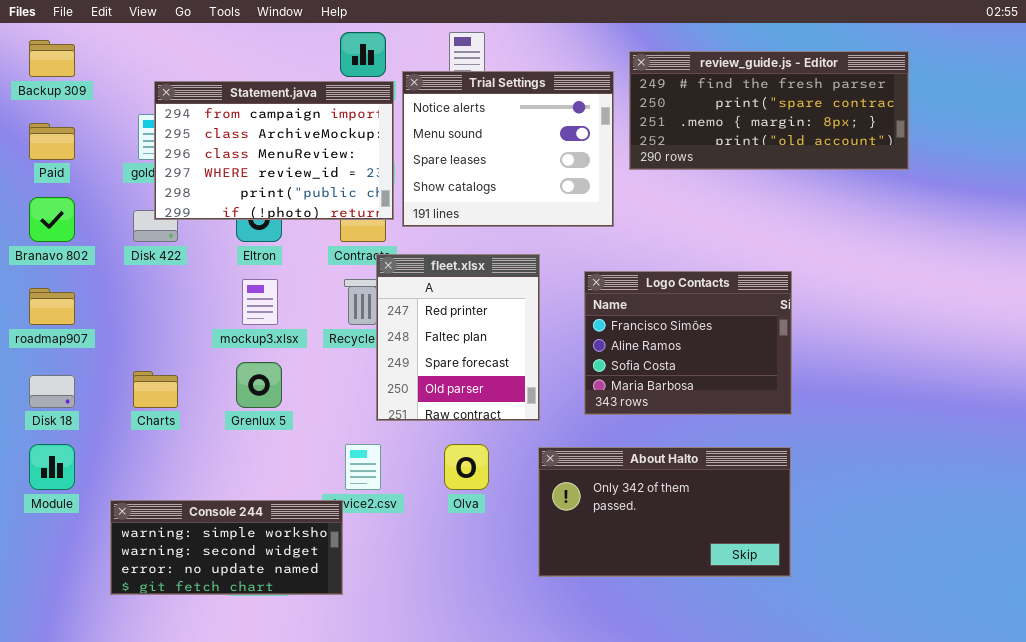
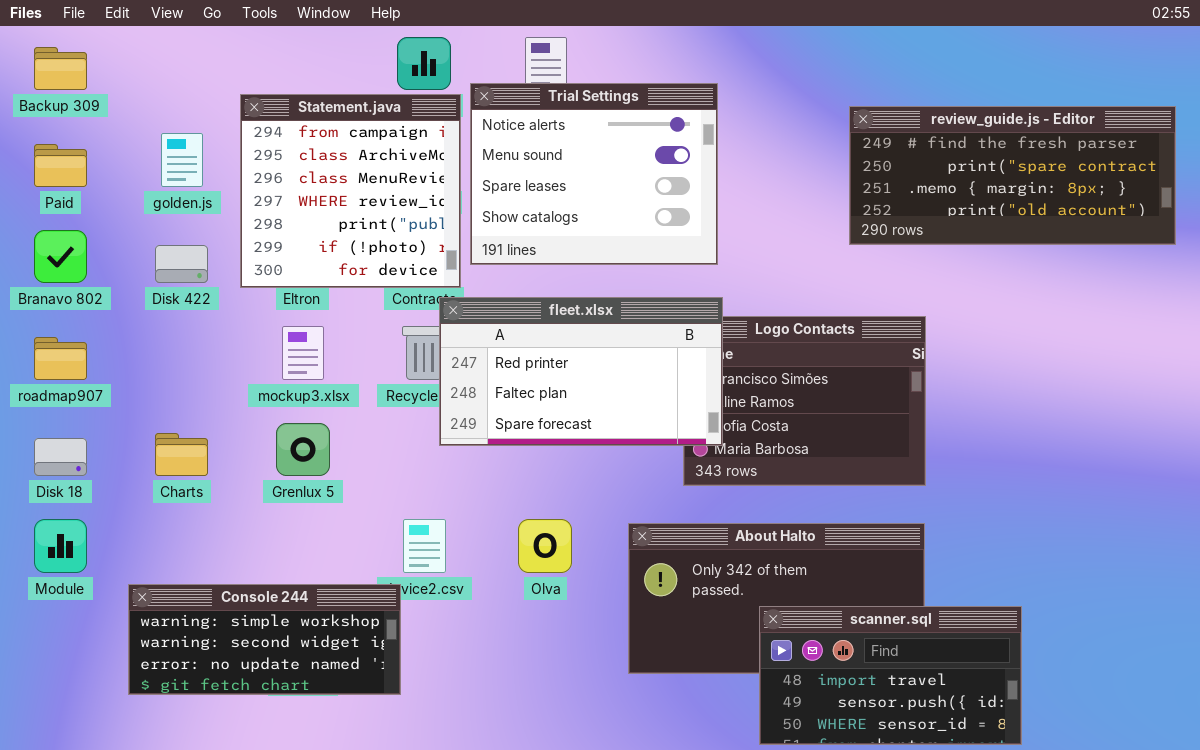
review_guide.js - Editor: [629,51,909,170] -> [849,106,1176,245], moved
Statement.java: [154,81,394,220] -> [240,94,461,288], resized
fleet.xlsx: [376,254,540,421] -> [439,297,723,446], resized
scanner.sql: none -> [759,606,1022,745], opened

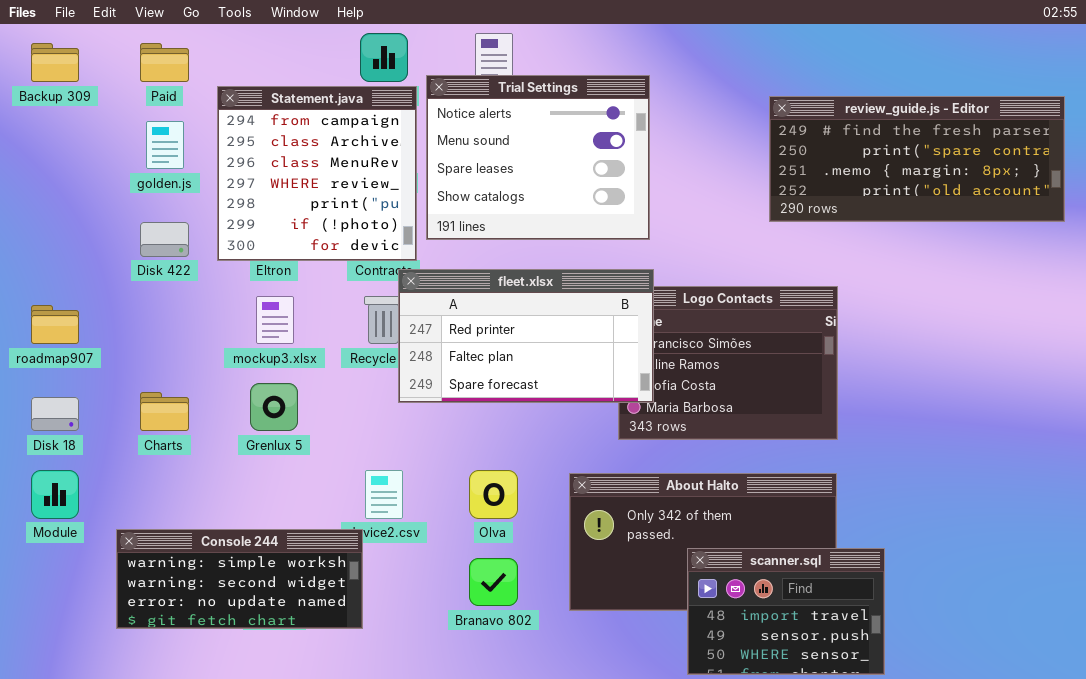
Paid: [34,144,87,187] -> [140,43,189,82], moved
Branavo 802: [34,230,87,283] -> [469,558,518,606], moved
scanner.sql: [759,606,1022,745] -> [687,548,885,675], resized

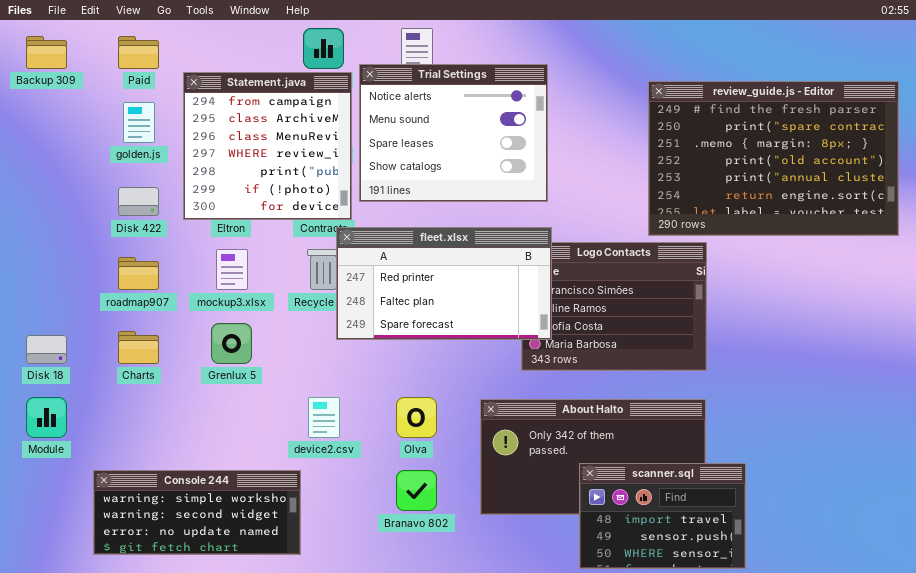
review_guide.js - Editor: [769,96,1065,222] -> [648,81,899,236], resized
roadmap907: [31,305,79,344] -> [118,257,159,290], moved
Console 244: [116,529,363,629] -> [93,470,301,555], moved

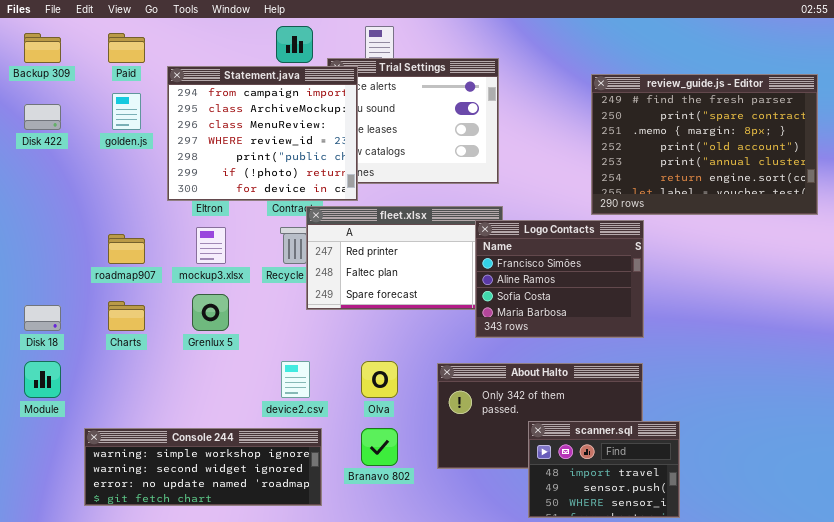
Statement.java: [183,72,352,220] -> [167,66,358,201], resized
Disk 422: [118,187,159,216] -> [24,104,61,130], moved
Logo Contacts: [521,242,707,371] -> [475,220,644,338], raised
Console 244: [93,470,301,555] -> [84,428,322,506], resized

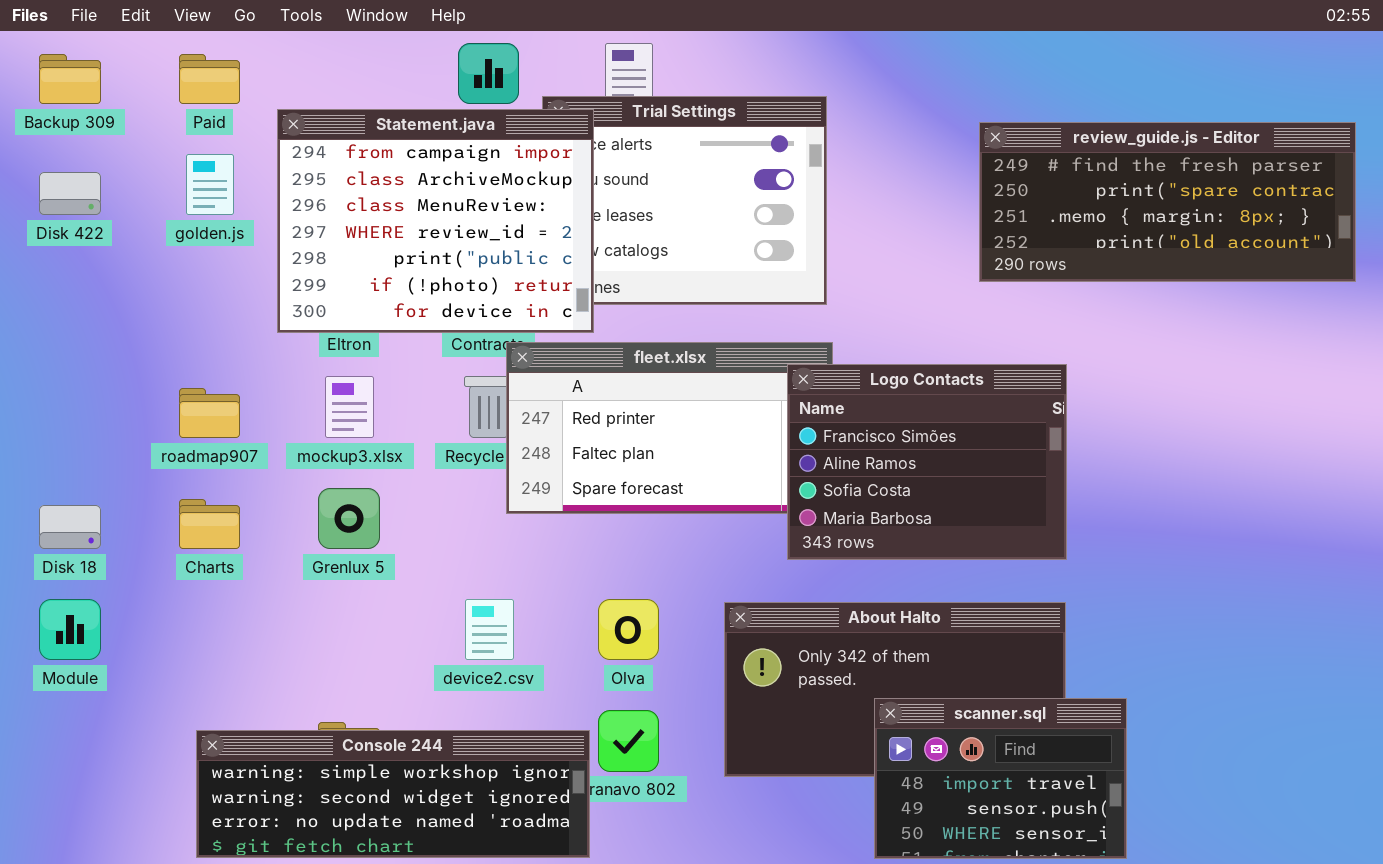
review_guide.js - Editor: [591,74,818,215] -> [979,122,1356,282], resized
Console 244: [84,428,322,506] -> [196,730,590,858], moved

